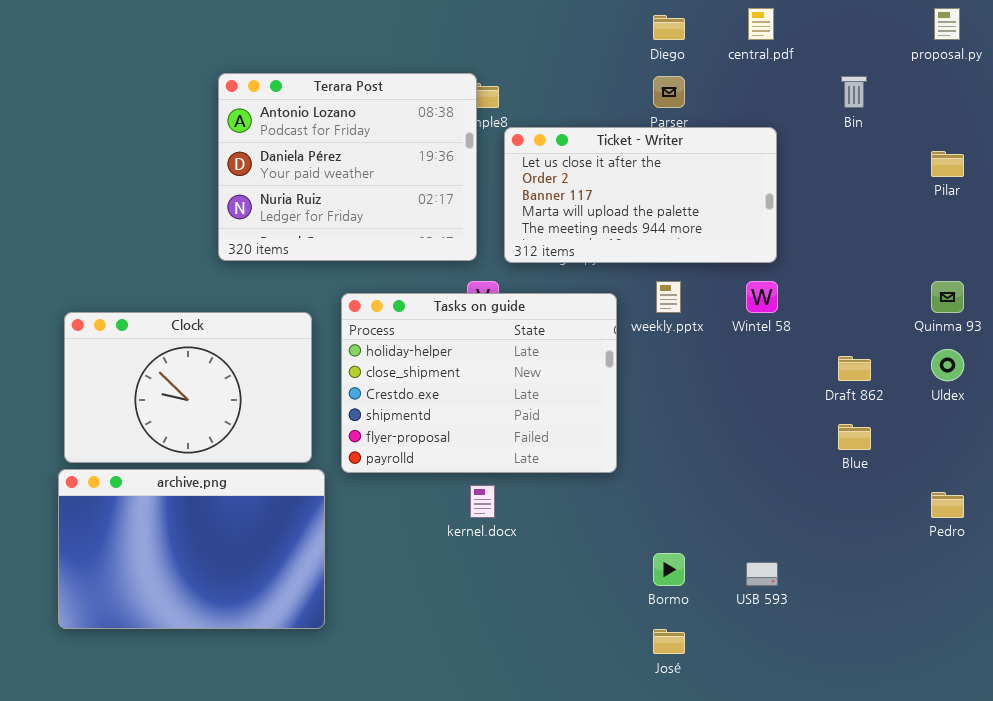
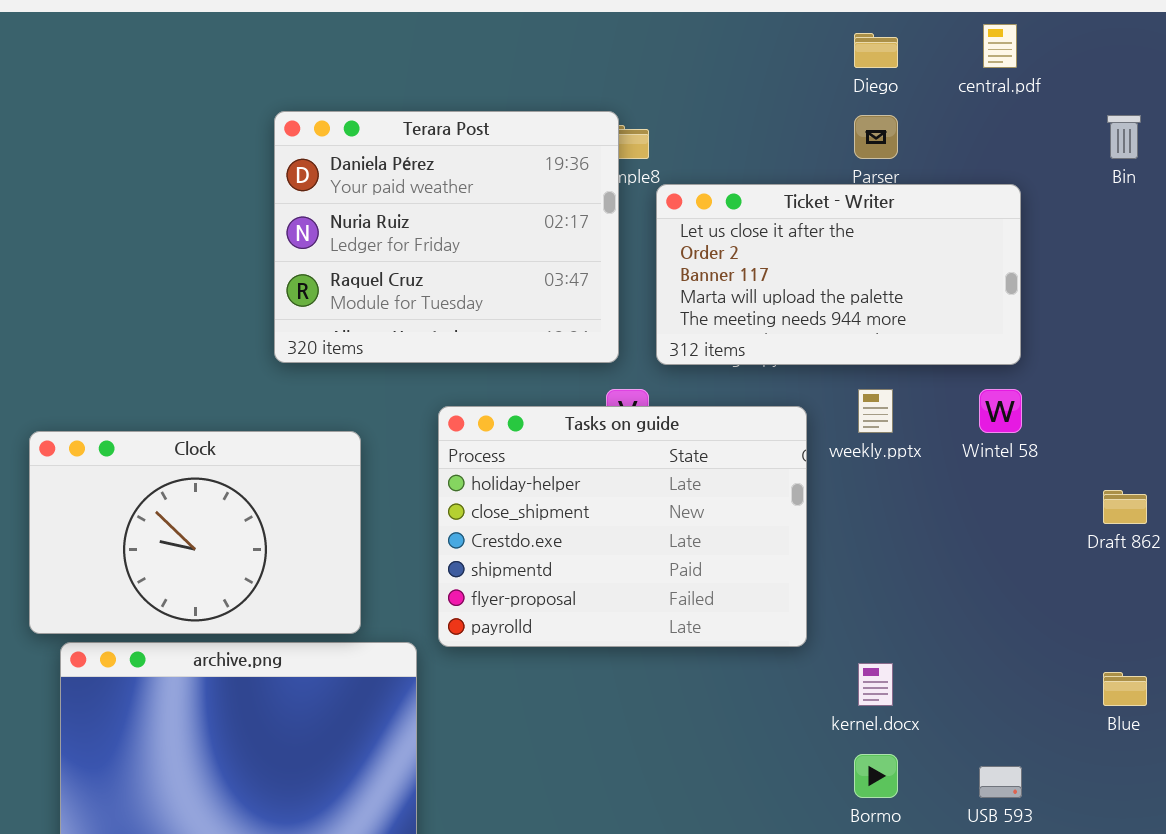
Terara Post: [218,73,477,261] -> [274,111,619,363], scrolled down 1 row
Clock: [64,312,312,463] -> [29,431,361,634], moved
Blue: [838,424,871,450] -> [1103,672,1147,706], moved
kernel.docx: [470,485,495,518] -> [858,663,893,706], moved

